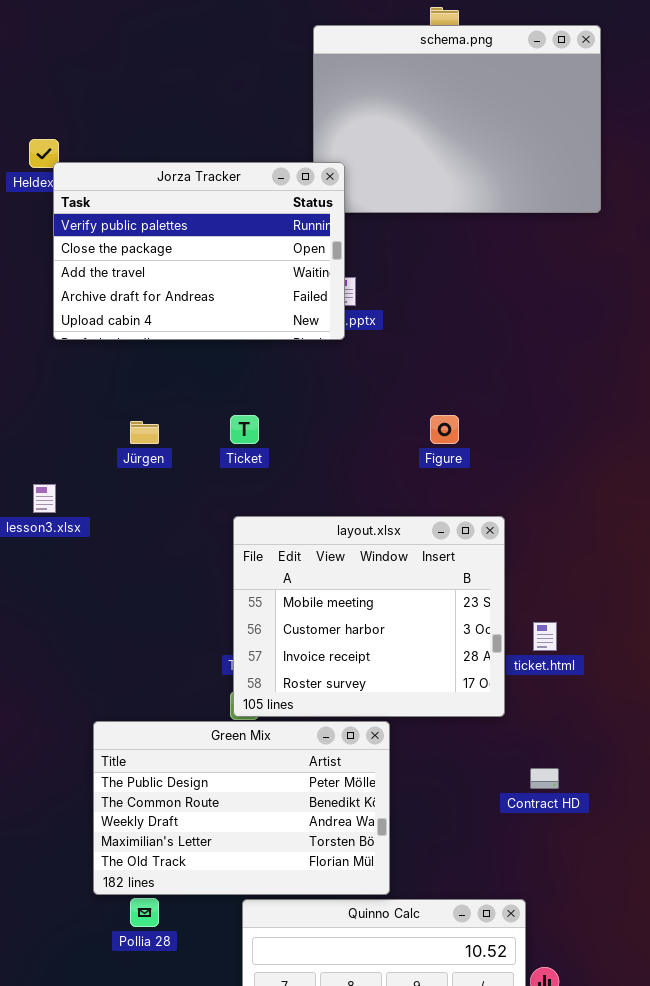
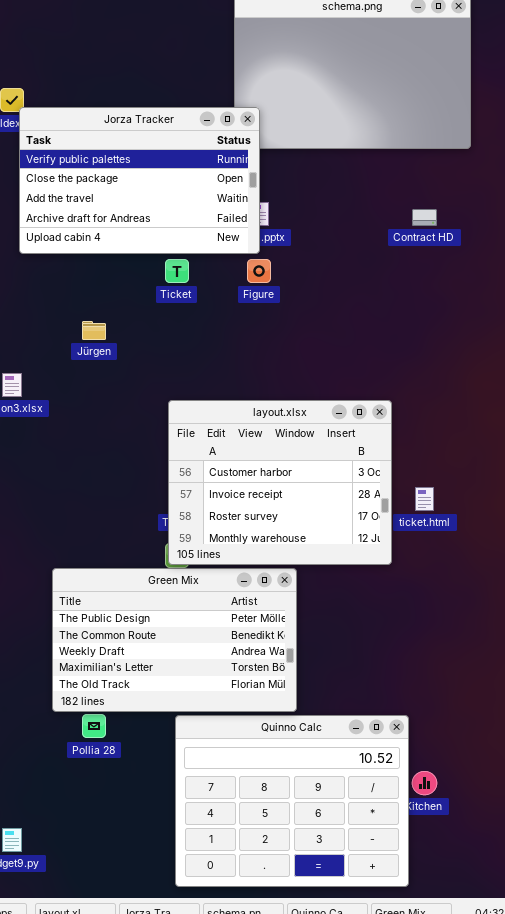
Ticket: [230,415,259,444] -> [165,259,189,283], moved
Figure: [430,415,459,444] -> [247,259,271,283], moved
layout.xlsx: [233,516,505,717] -> [168,400,392,565], scrolled down 1 row
Contract HD: [530,768,559,789] -> [412,209,437,226], moved

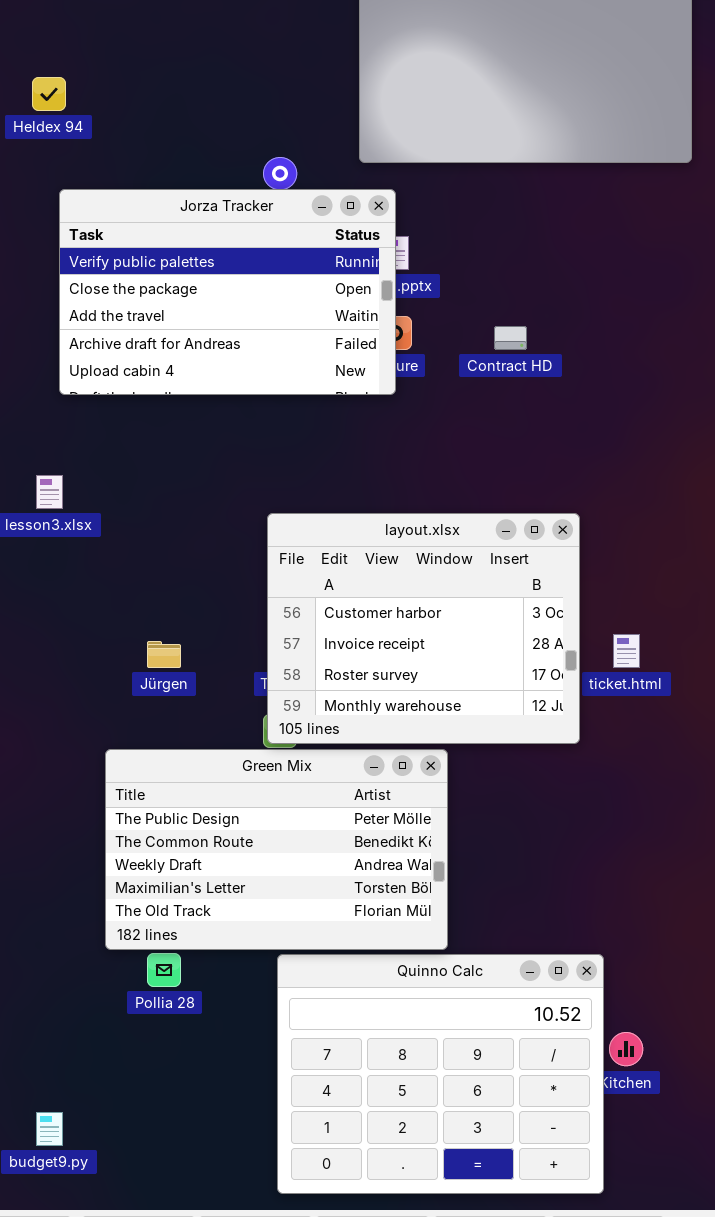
Jorza Tracker: [19,107,260,254] -> [59,189,396,395], moved
Contract HD: [412,209,437,226] -> [494,326,527,350], moved
Jürgen: [82,321,106,340] -> [147,641,181,668], moved

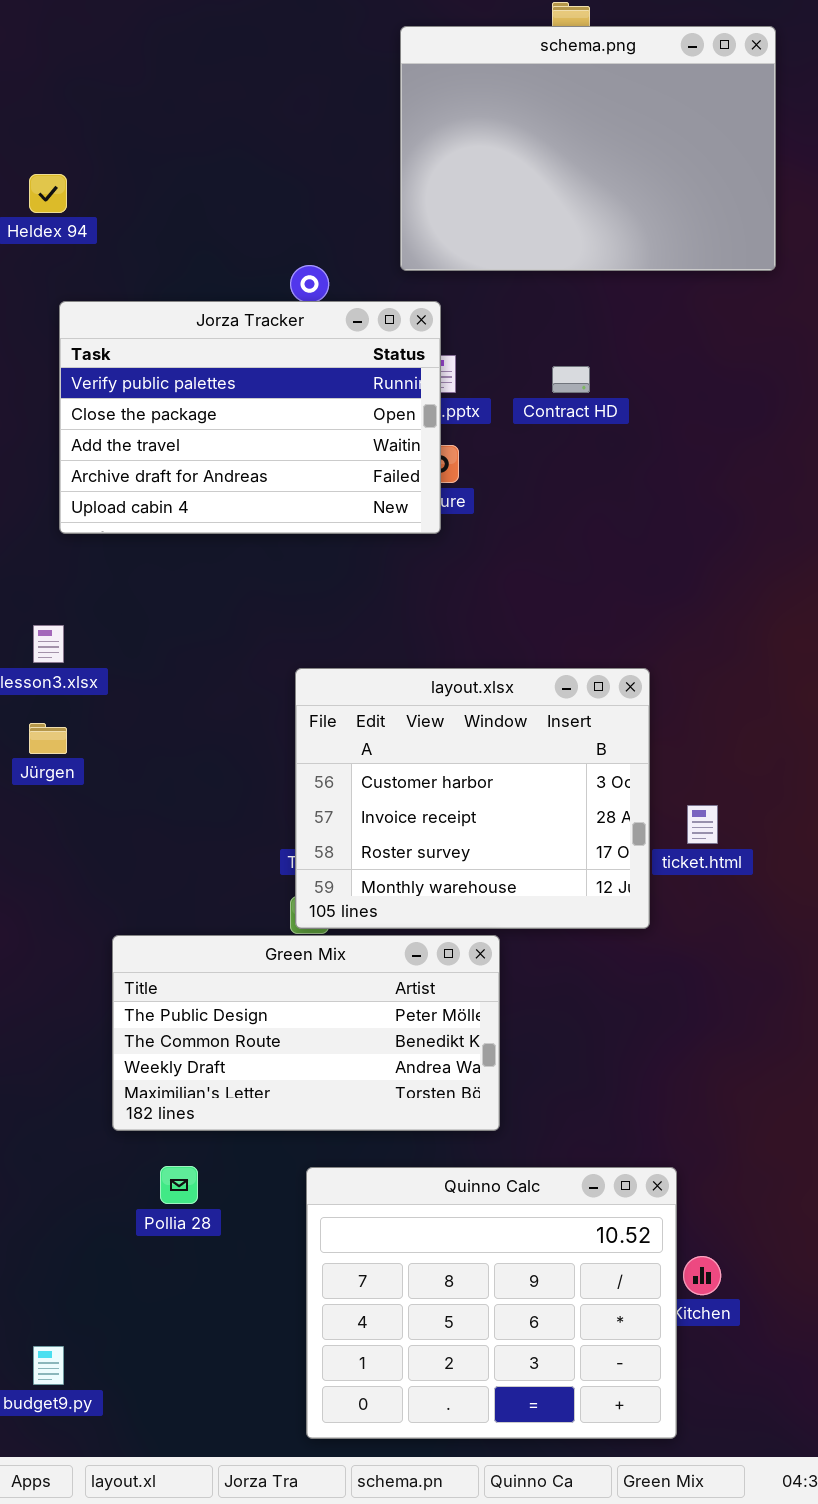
Contract HD: [494,326,527,350] -> [552,366,590,393], moved
Jürgen: [147,641,181,668] -> [29,723,67,754], moved
Green Mix: [105,749,448,950] -> [112,935,500,1131], resized

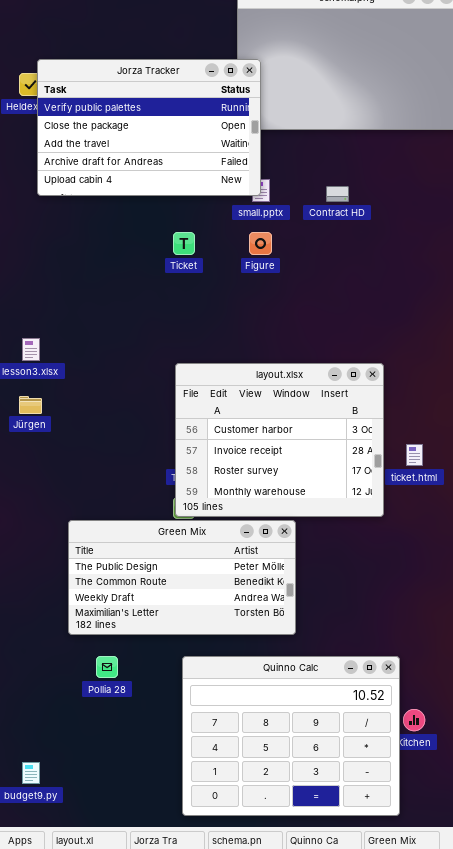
Jorza Tracker: [59,301,441,534] -> [37,59,261,196], moved

